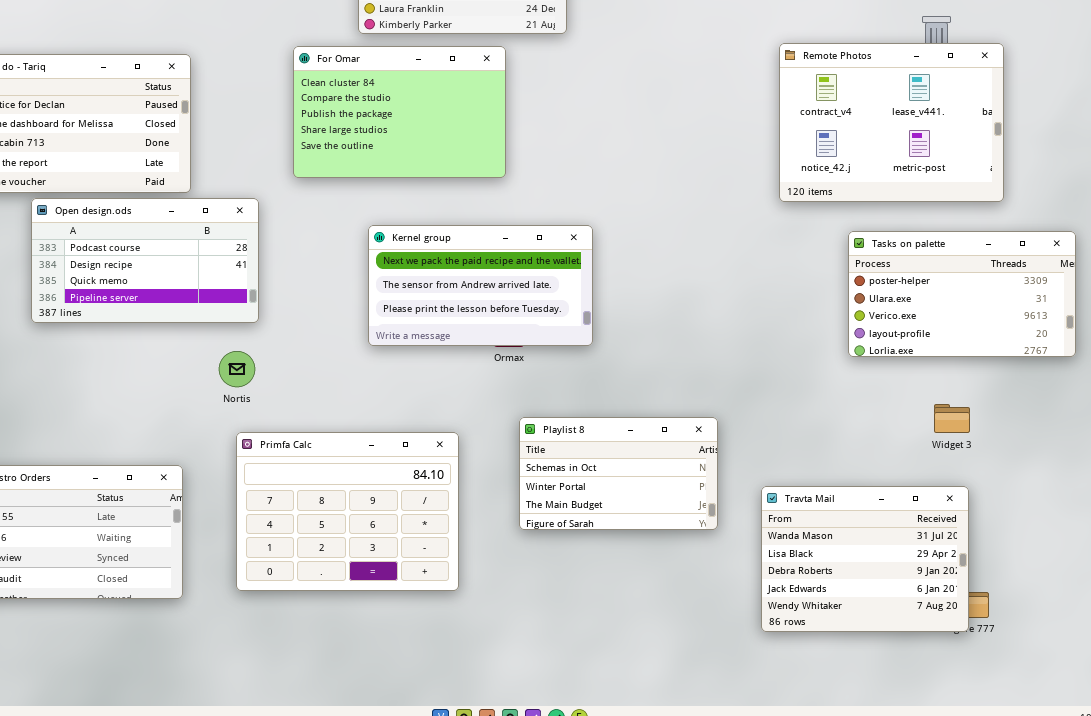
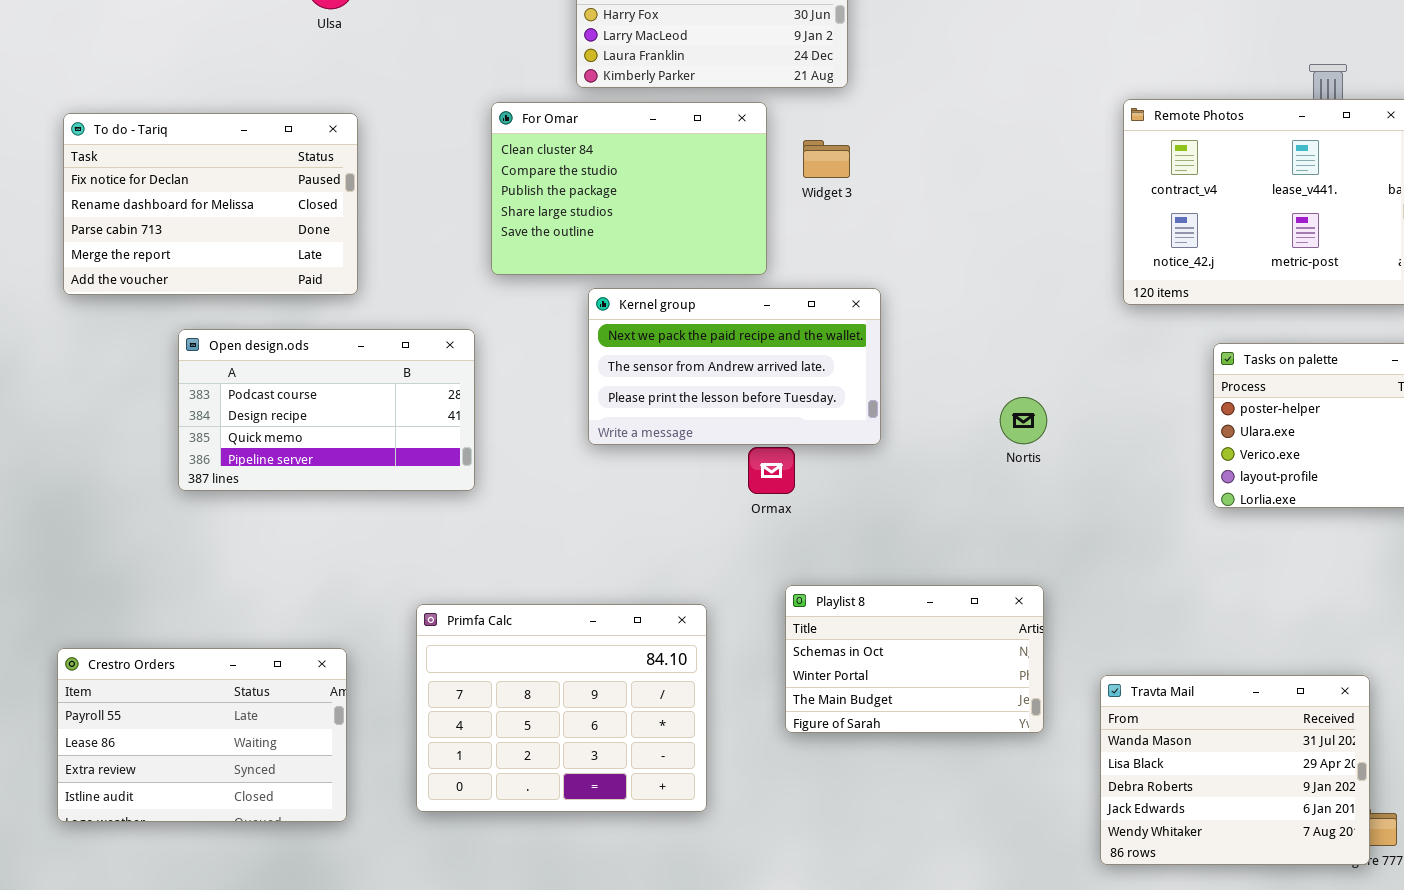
Open design.ods: [31,198,259,323] -> [178,329,475,491], moved
Kernel group: [368,225,593,346] -> [588,288,881,445], moved
Nortis: [219,351,255,387] -> [1000,397,1047,444], moved
Widget 3: [934,404,970,433] -> [803,140,850,178], moved

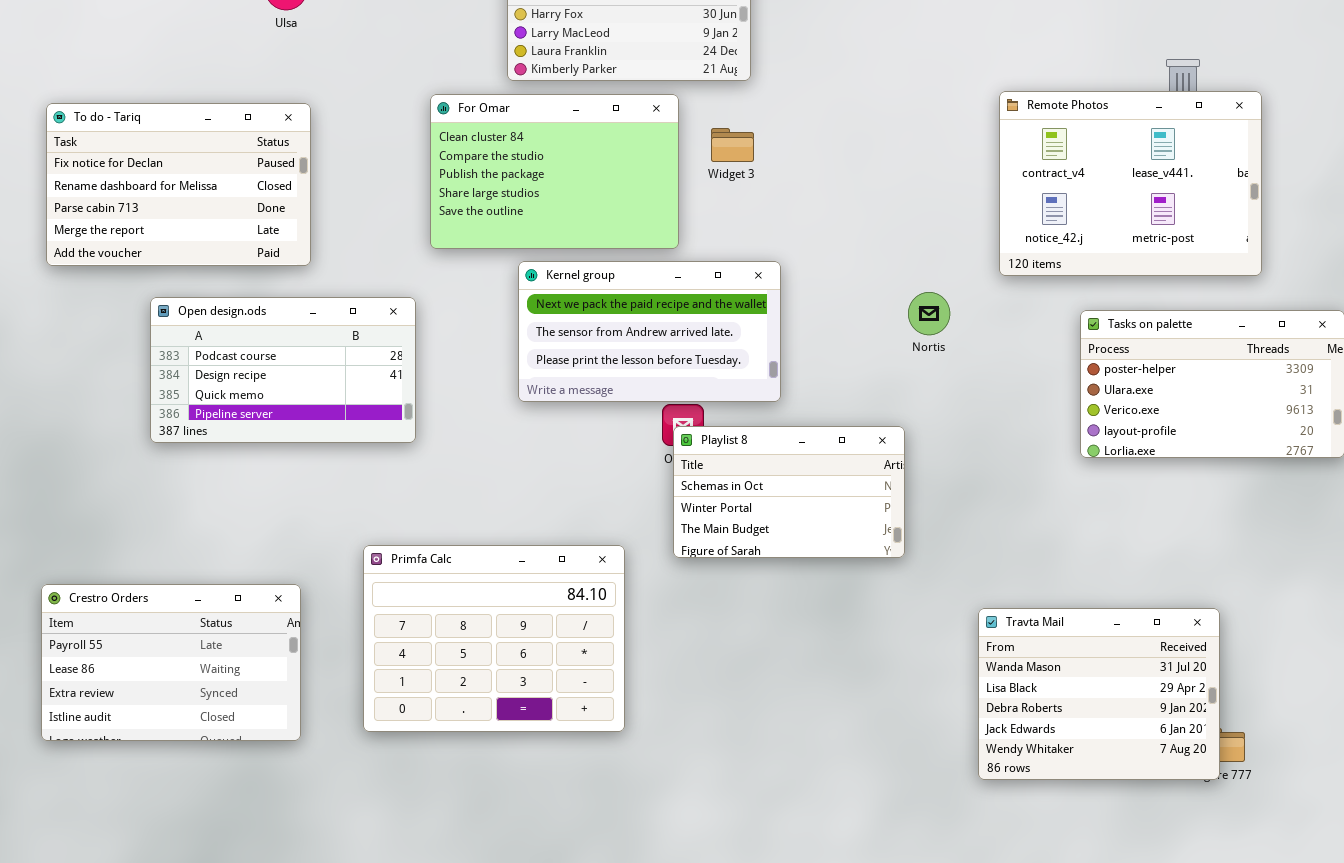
Nortis: [1000,397,1047,444] -> [908,292,950,335], moved
Playlist 8: [785,585,1044,733] -> [673,426,905,558], moved

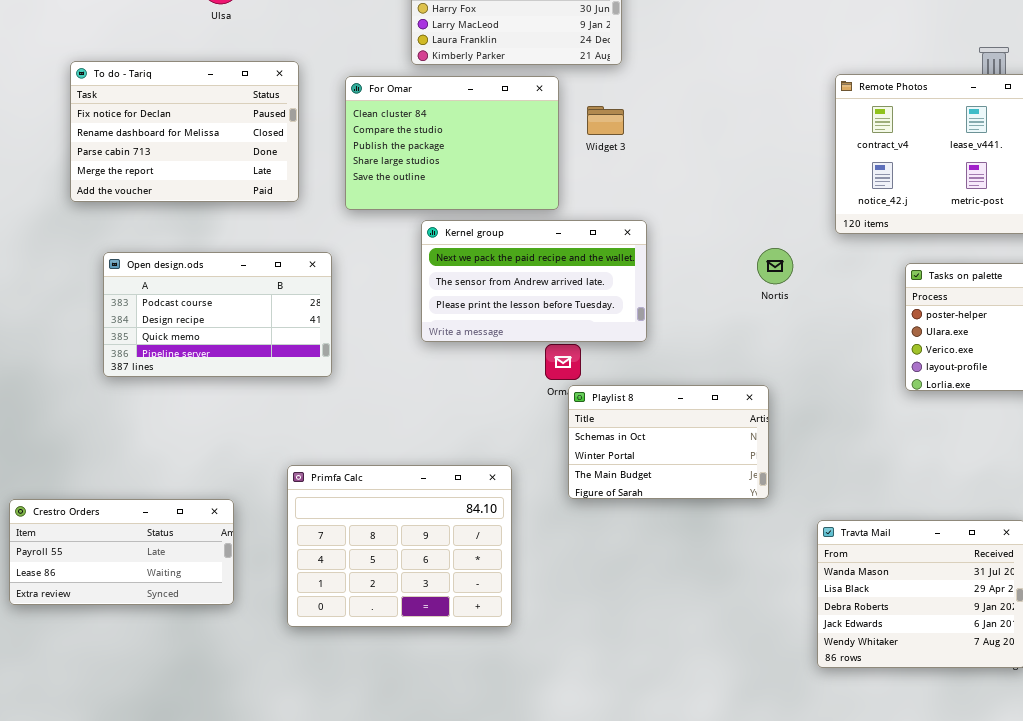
To do - Tariq: [46,103,311,266] -> [70,61,299,202], moved
Playlist 8: [673,426,905,558] -> [568,385,769,499], moved
Crestro Orders: [41,584,301,741] -> [9,499,234,605], resized

